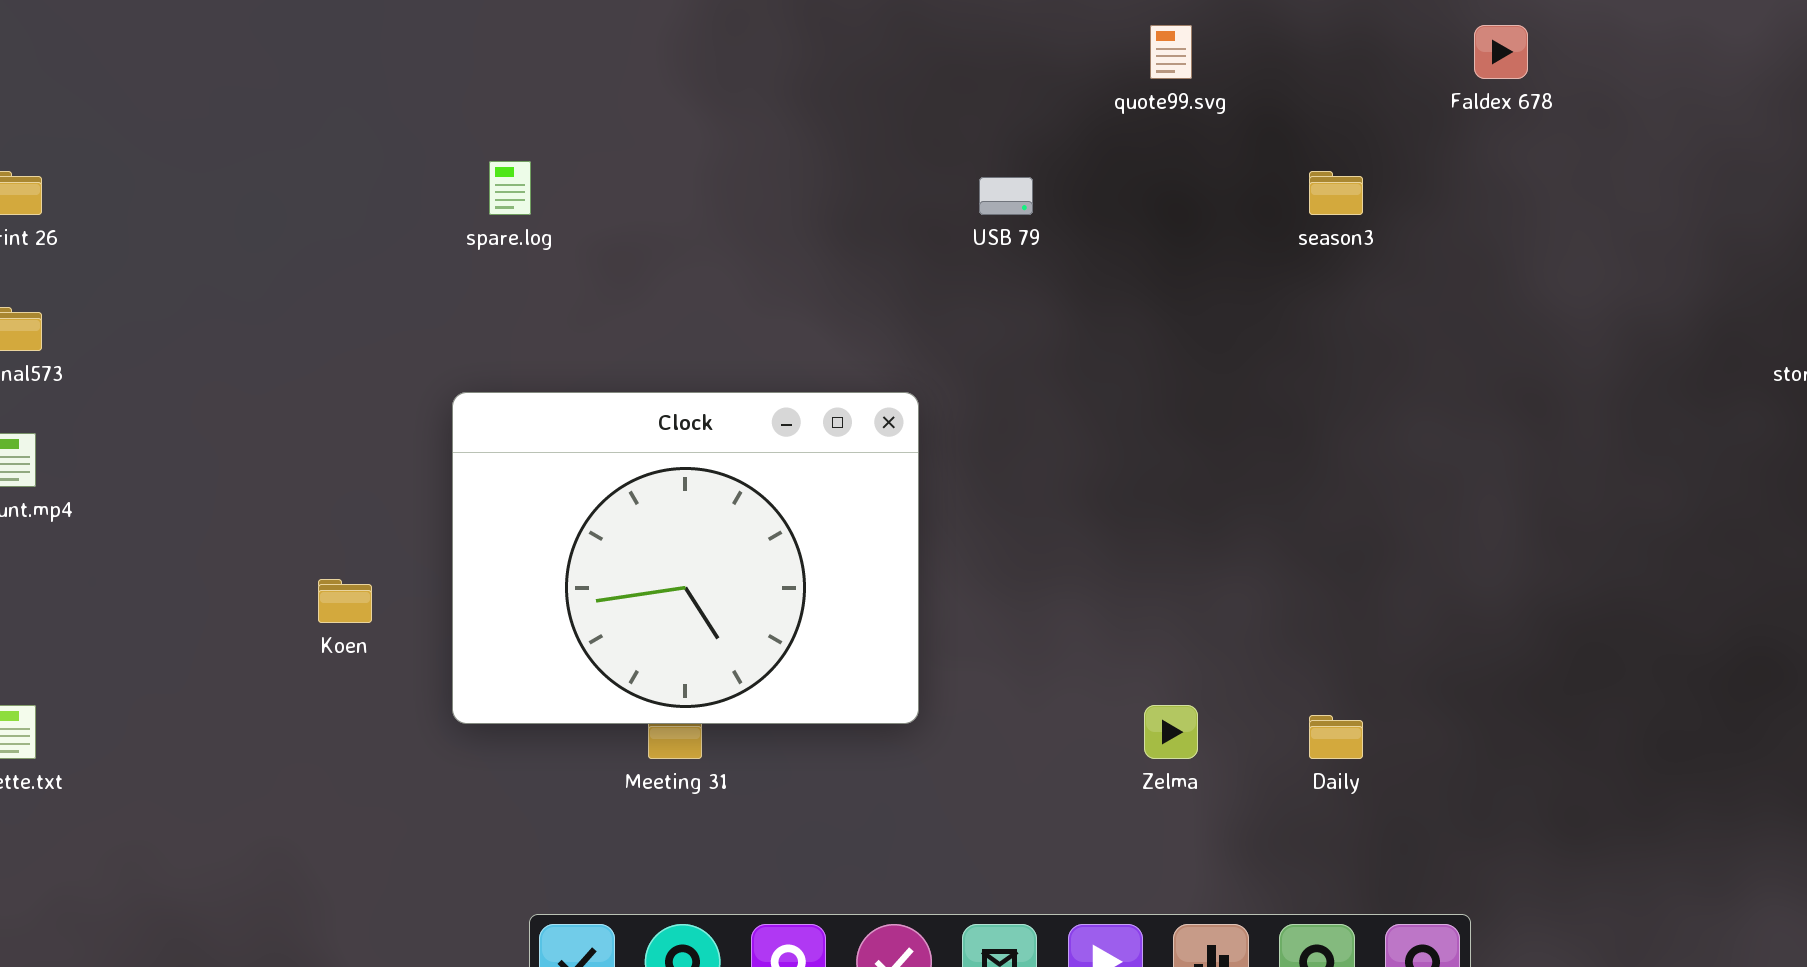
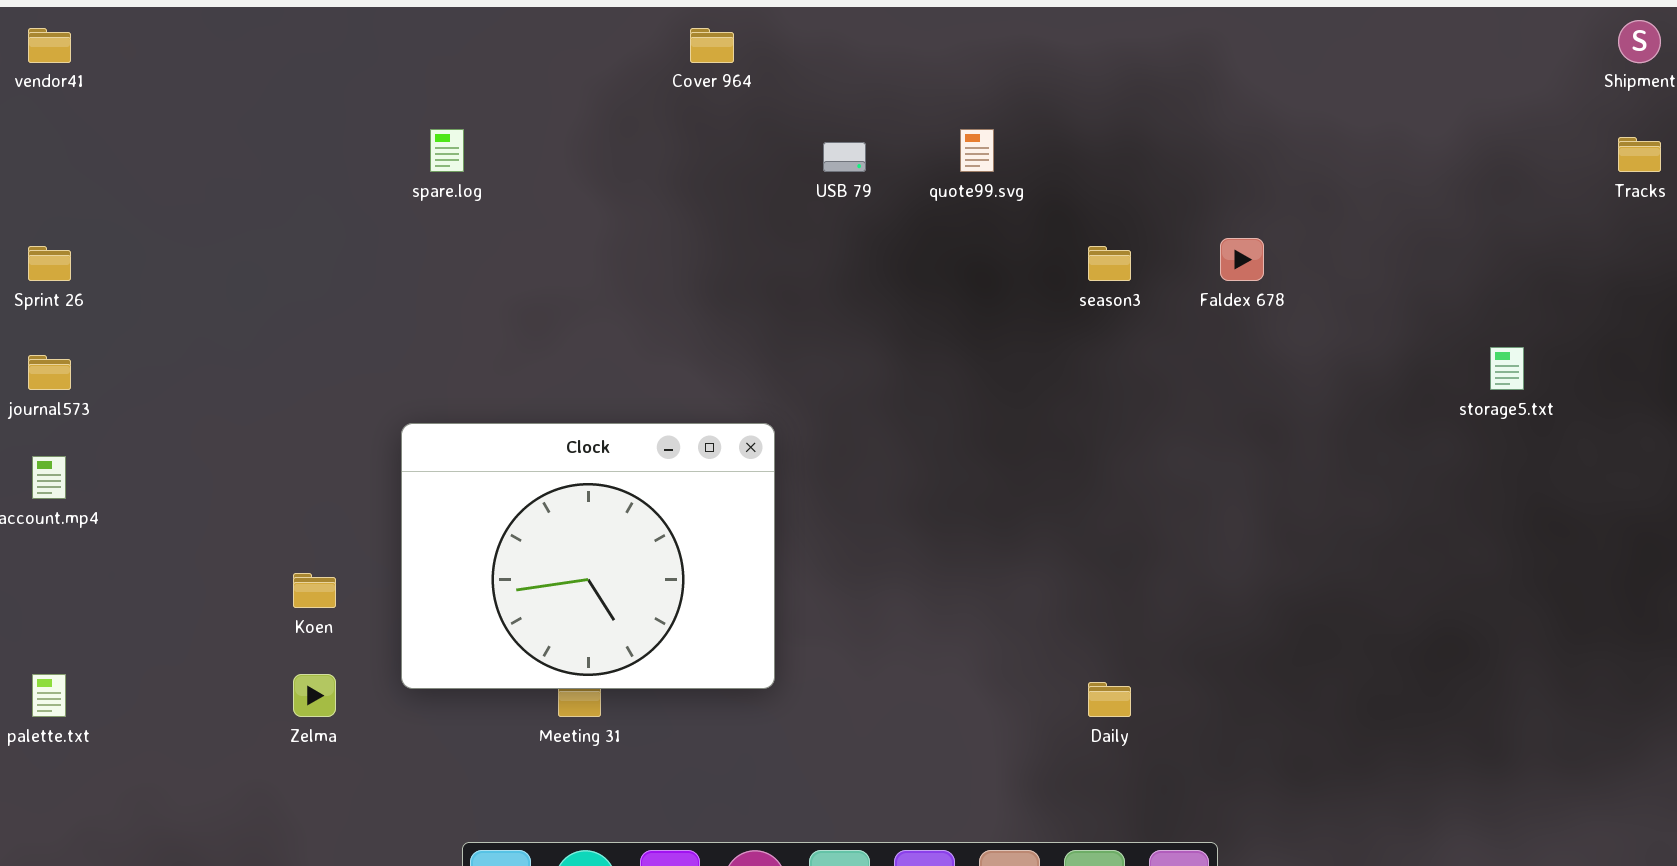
Faldex 678: [1474,25,1528,79] -> [1220,238,1264,281], moved
spare.log: [489,161,531,215] -> [430,129,464,172], moved
USB 79: [979,177,1033,215] -> [823,142,866,172], moved
Zelma: [1144,705,1198,759] -> [293,674,336,717], moved

